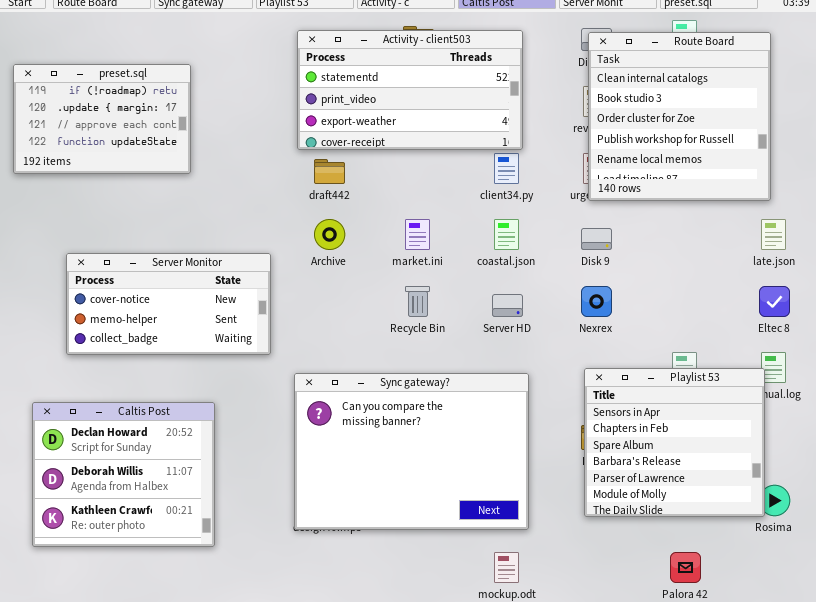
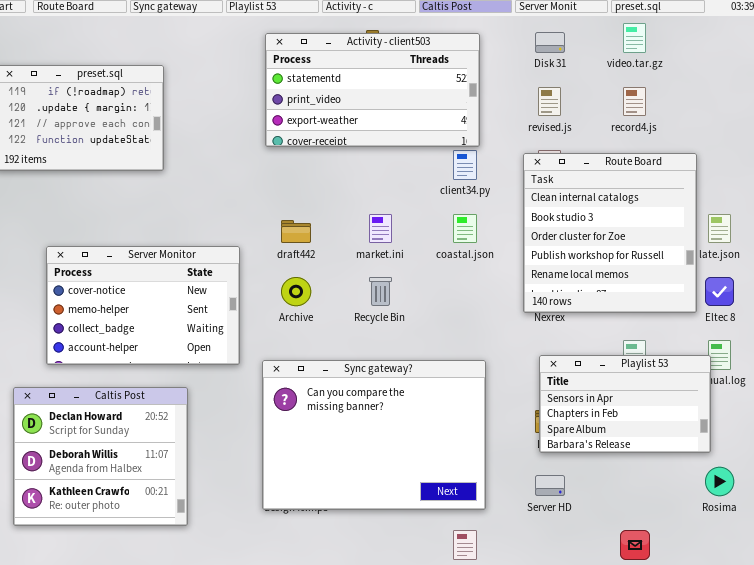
Route Board: [588,32,771,201] -> [523,153,697,313], moved
draft442: [314,159,345,184] -> [281,220,311,243], moved
Archive: [314,219,345,250] -> [281,277,311,306], moved
Server Monitor: [66,253,271,355] -> [46,246,240,365], resized
Server HD: [492,294,523,317] -> [535,475,565,496], moved
Playlist 53: [584,368,765,517] -> [539,355,711,453], resized

